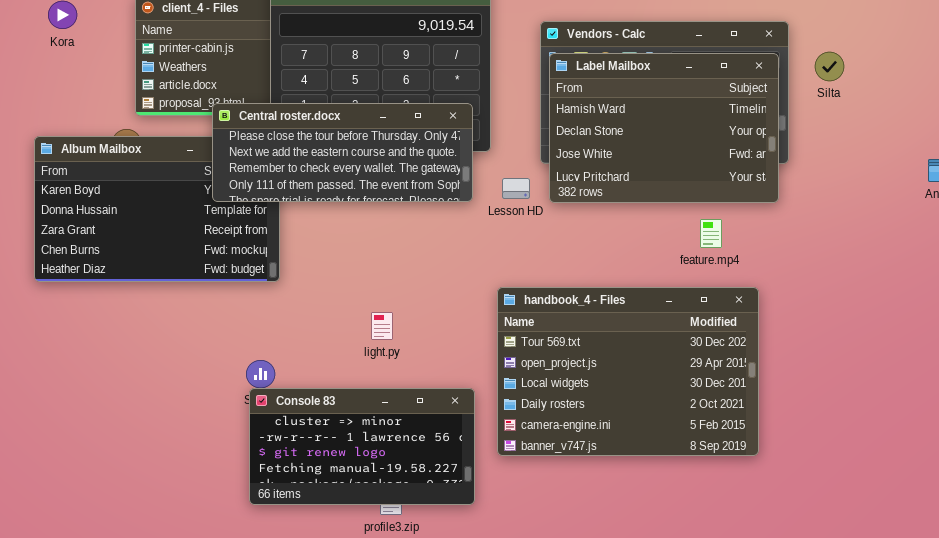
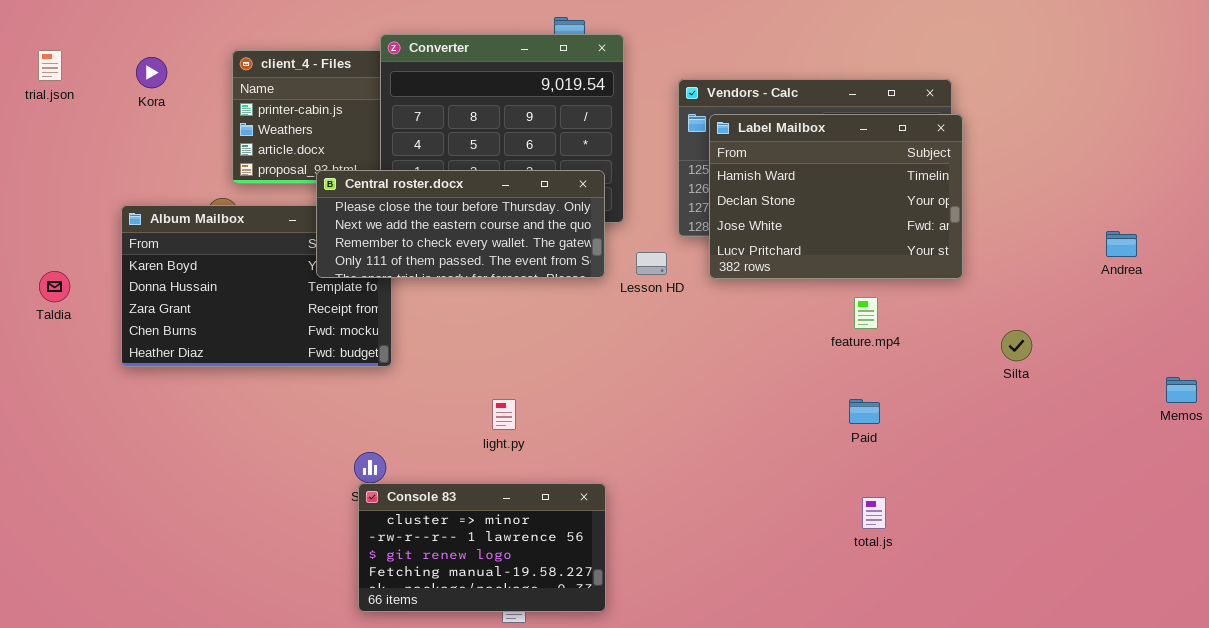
Silta: [815,52,844,81] -> [1001,330,1032,361], moved
Label Mailbox: [549,53,779,203] -> [709,114,963,279], moved
handbook_4 - Files: [497,287,759,456] -> none, closed

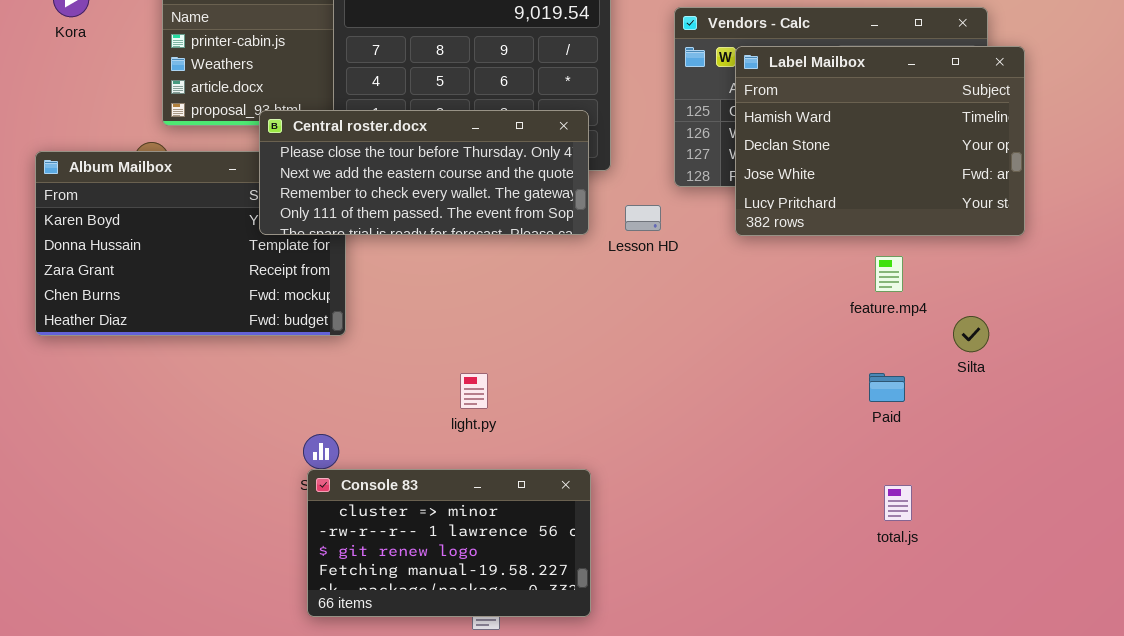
Label Mailbox: [709,114,963,279] -> [735,46,1025,236], moved
Silta: [1001,330,1032,361] -> [953,316,989,352], moved

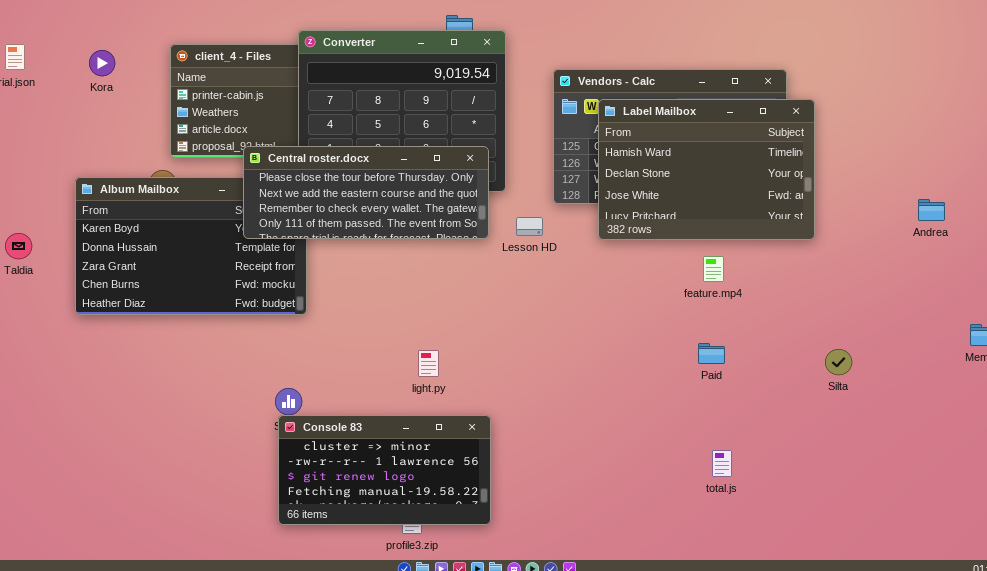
Silta: [953,316,989,352] -> [825,349,852,375], moved
light.py: [460,373,488,409] -> [418,350,439,377], moved
total.js: [884,485,912,521] -> [712,450,732,477], moved

